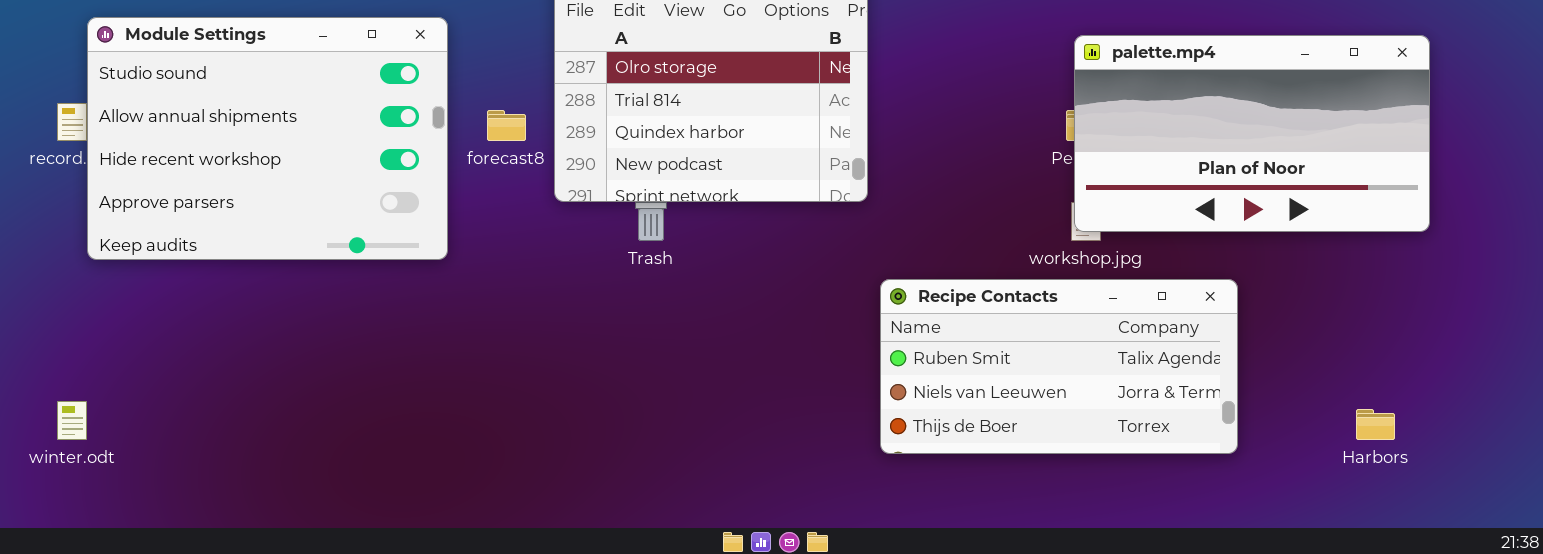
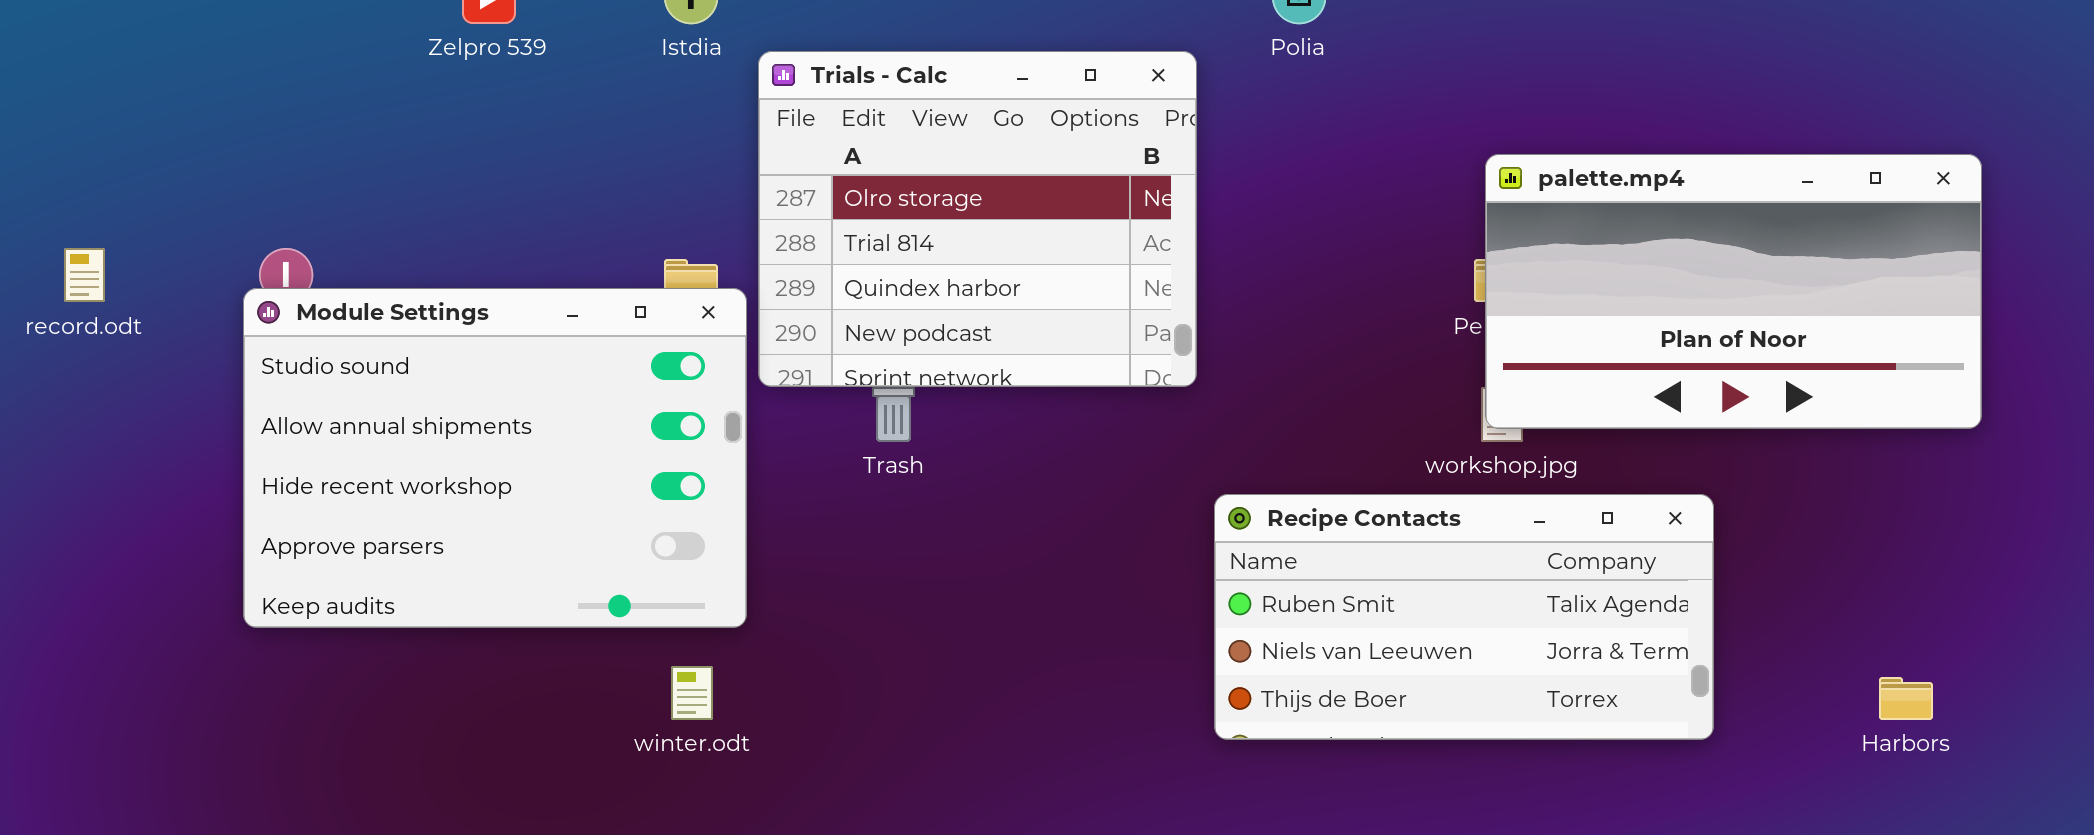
Module Settings: [87,17,448,260] -> [243,288,747,628], moved
winter.odt: [57,401,87,440] -> [671,666,713,720], moved

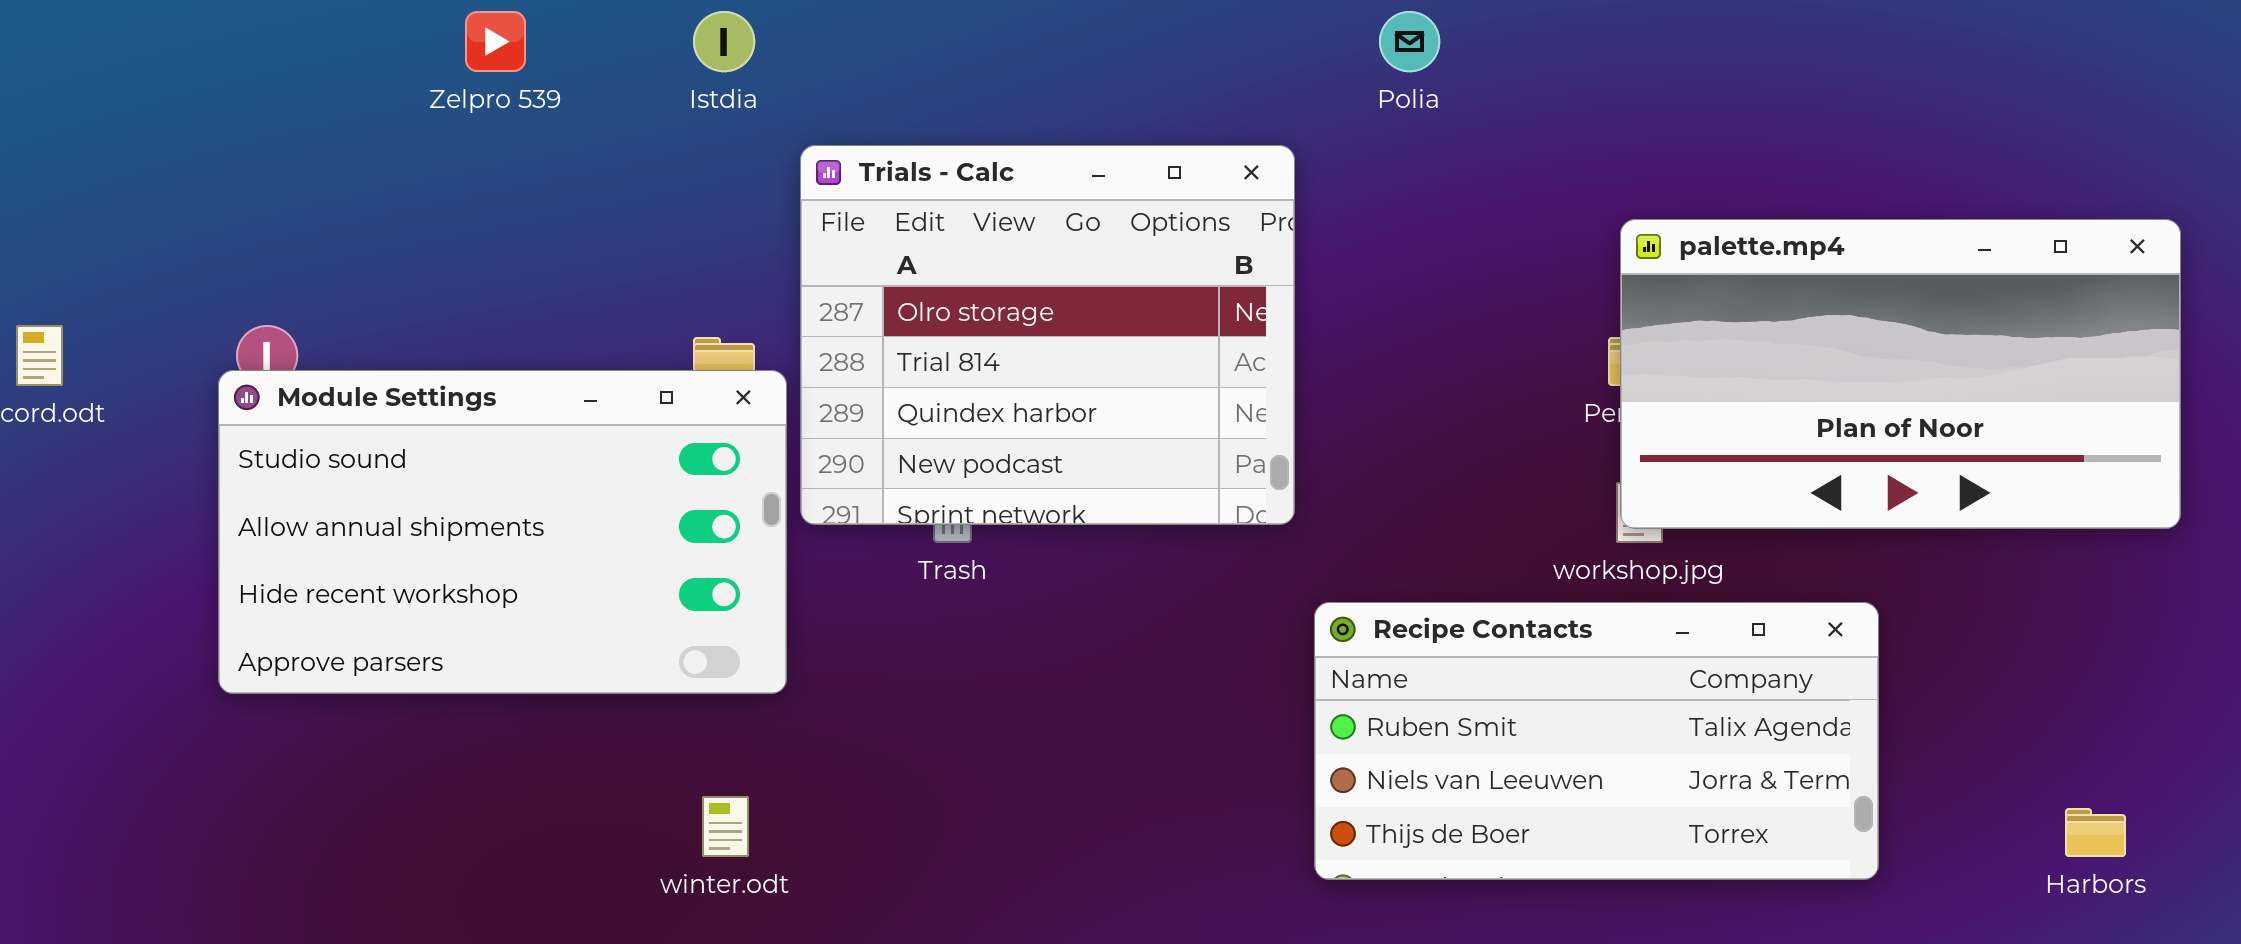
Trials - Calc: [758,51,1197,387] -> [800,145,1295,525], moved
Module Settings: [243,288,747,628] -> [218,370,787,694], resized

